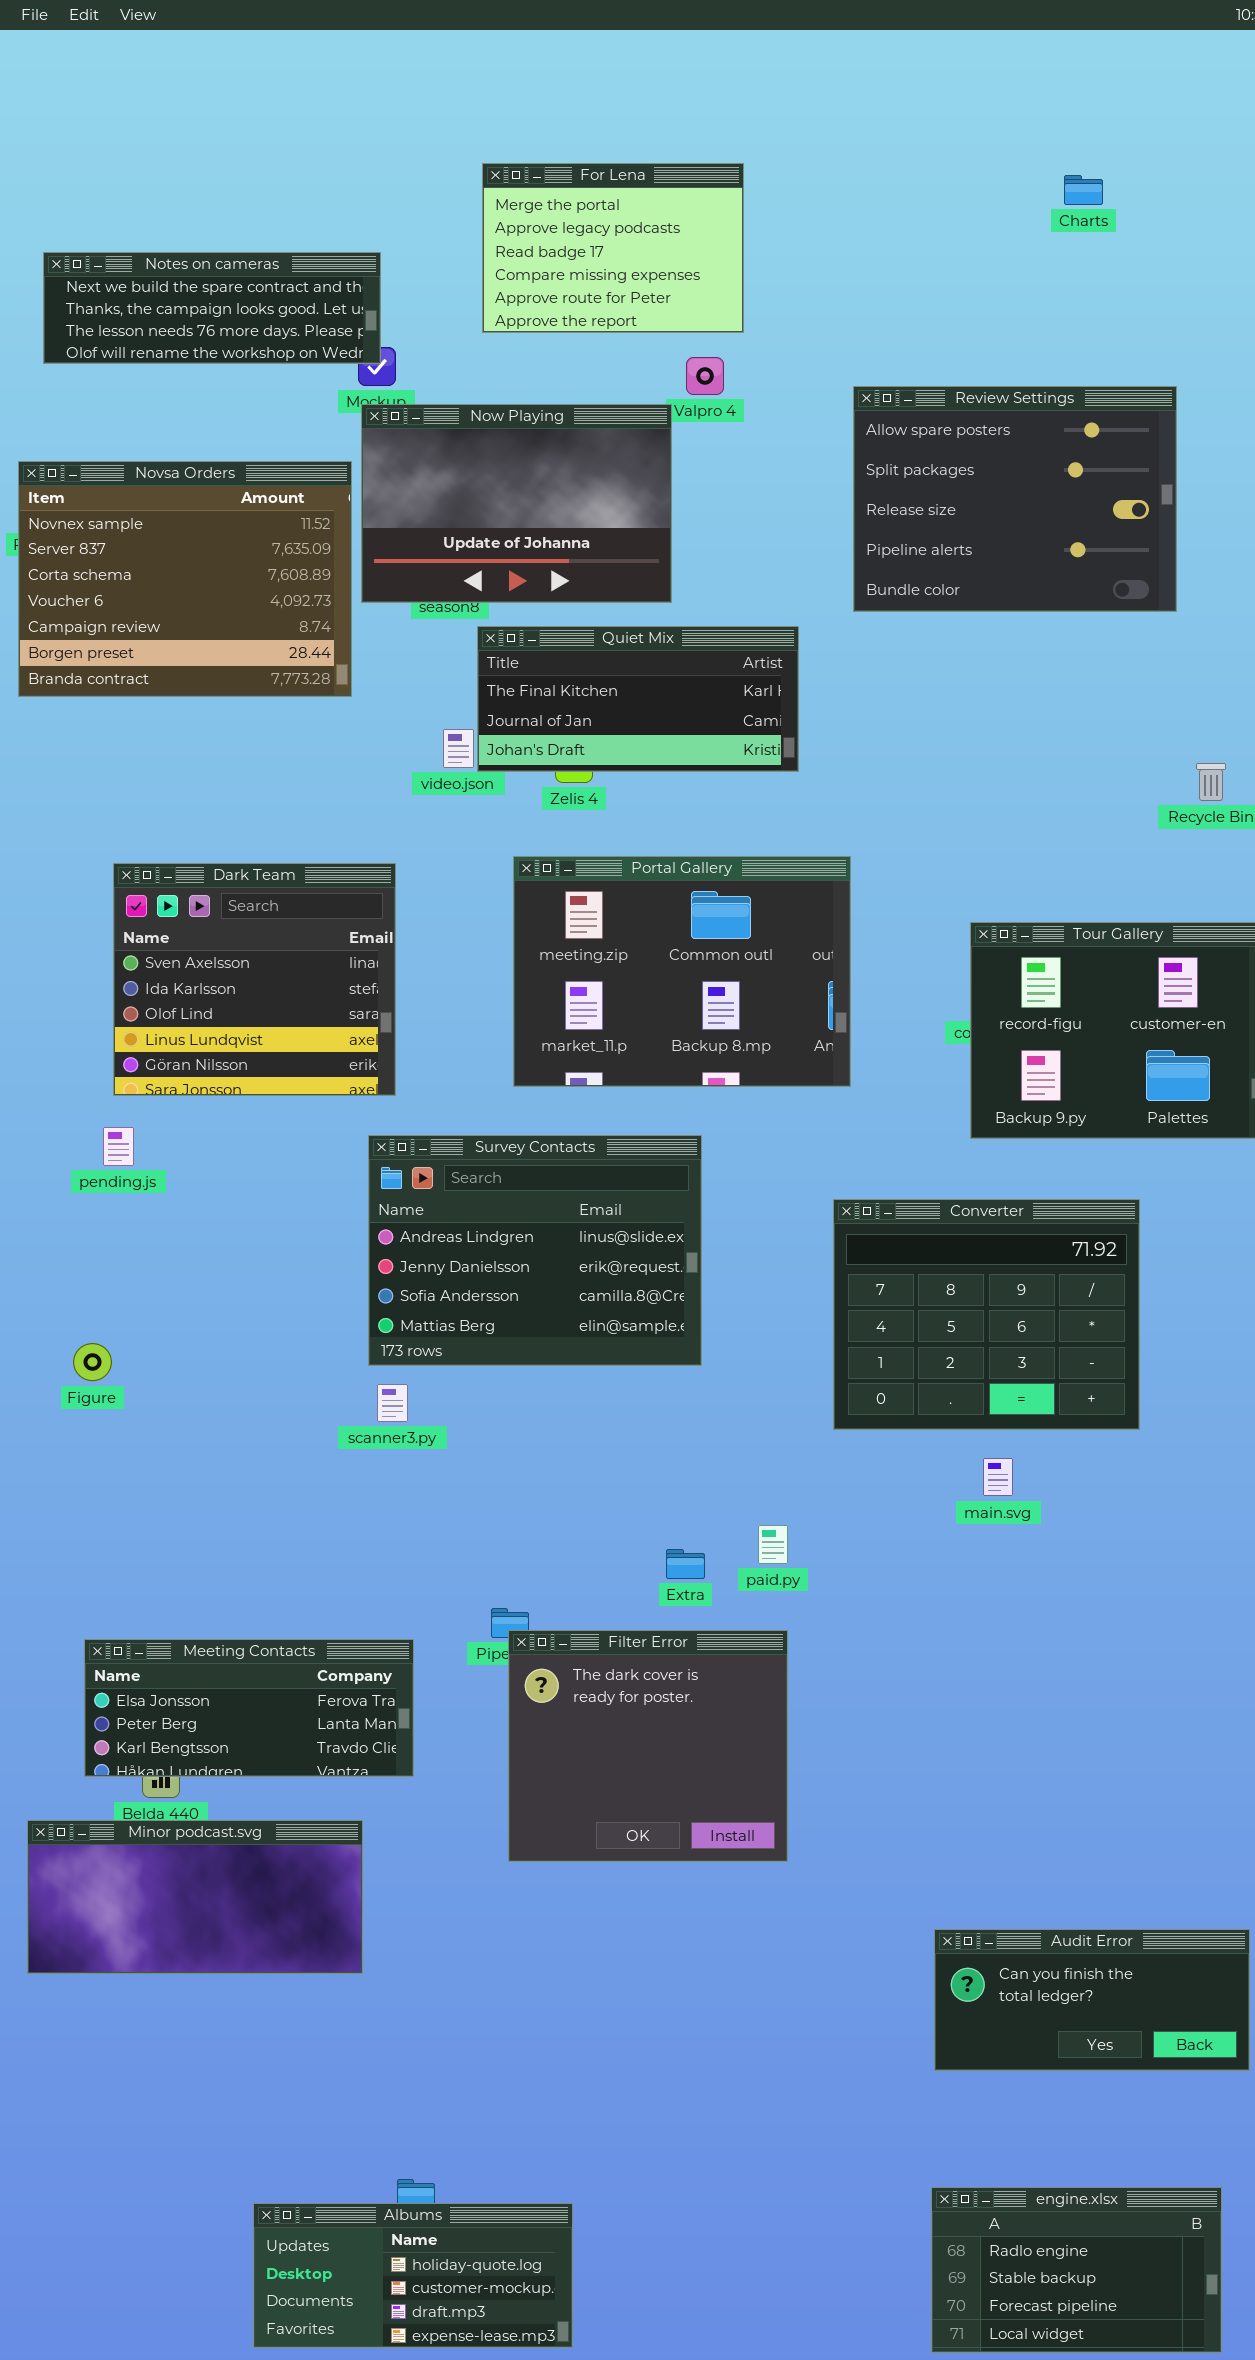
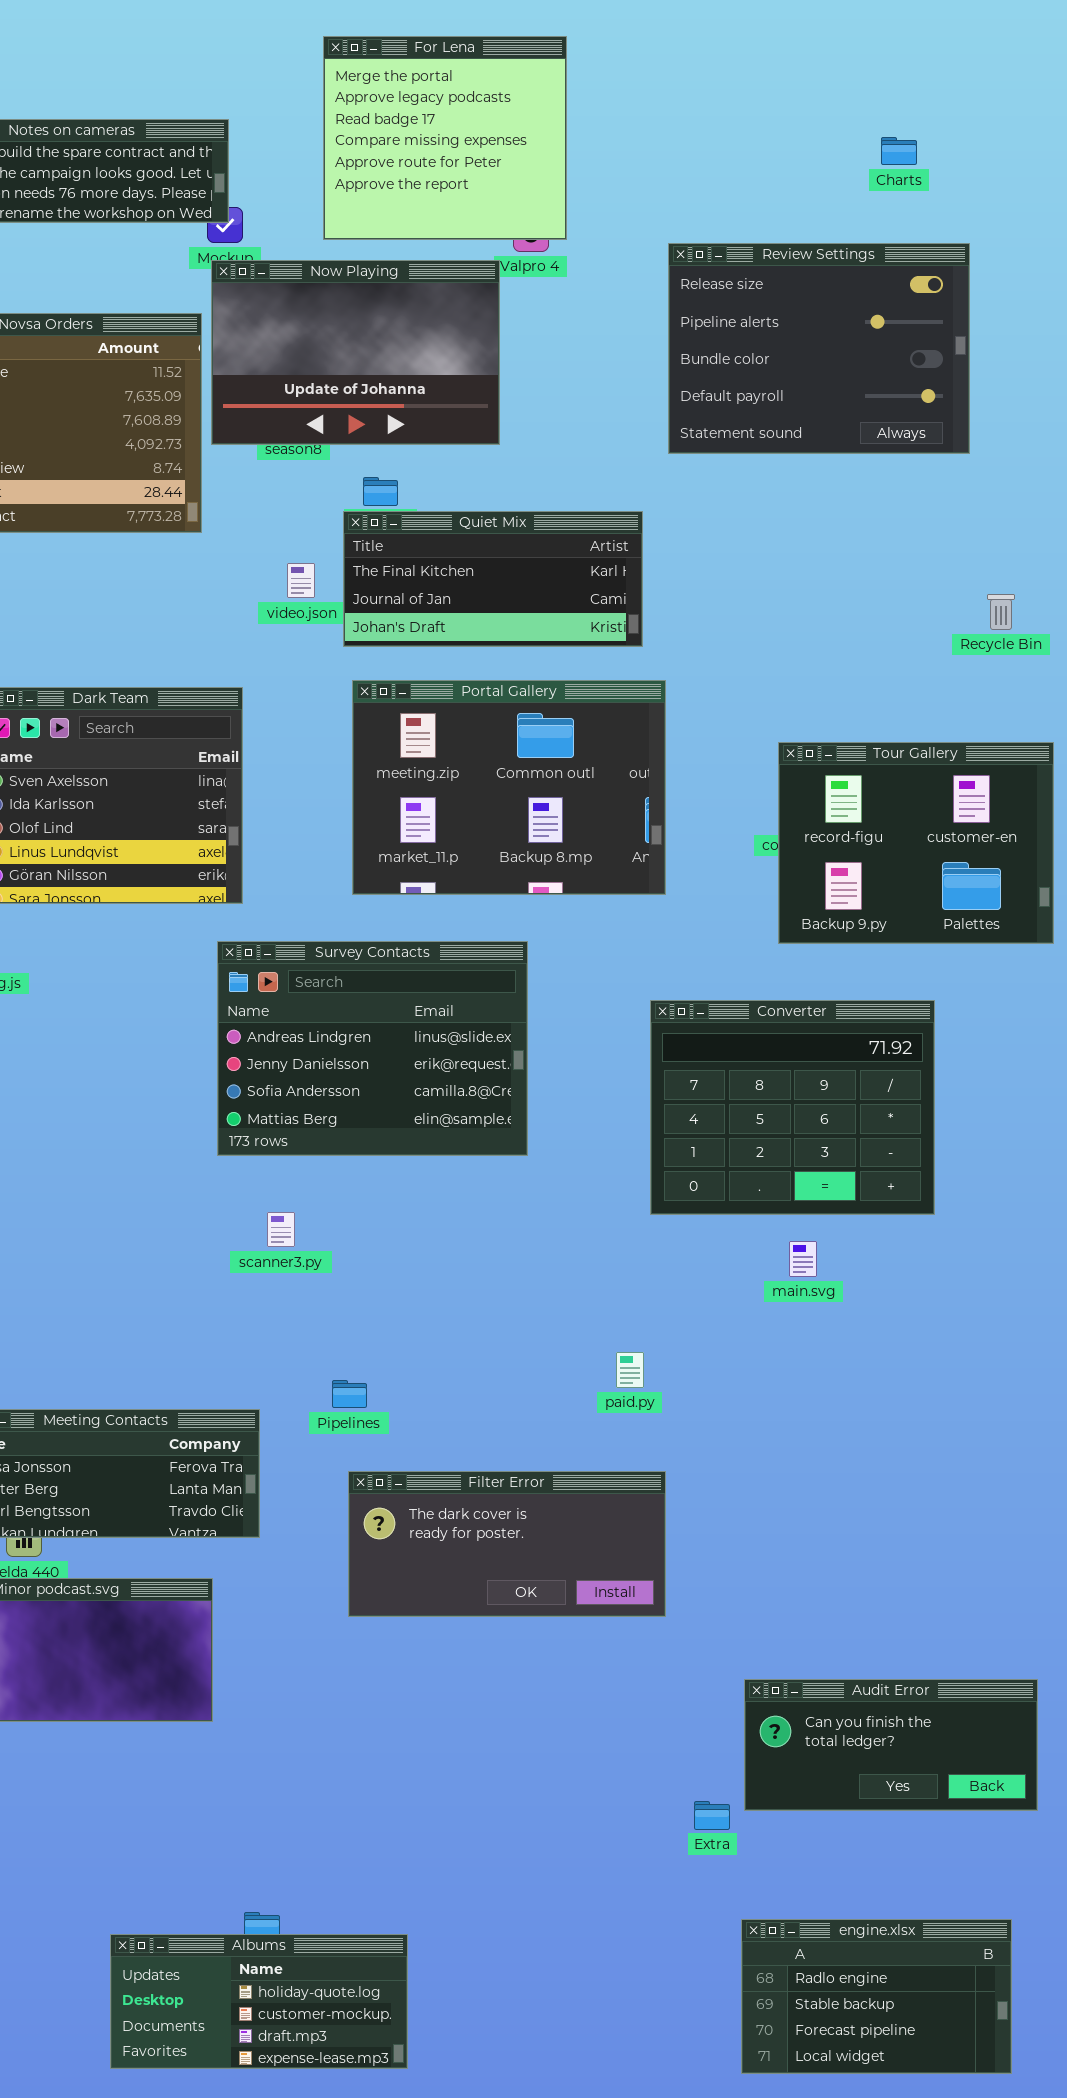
For Lena: [482,163,744,333] -> [323,36,567,240], resized
Charts: [1064,175,1103,205] -> [881,137,917,165], moved
Review Settings: [853,386,1177,612] -> [668,243,970,454], scrolled down 2 rows
Quiet Mix: [477,626,799,772] -> [343,511,643,647], moved
scanner3.py: [377,1384,408,1422] -> [267,1212,295,1247], moved
paid.py: [758,1525,788,1564] -> [616,1352,644,1388], moved
Extra: [666,1549,705,1579] -> [694,1801,730,1830], moved
Filter Error: [508,1630,788,1862] -> [348,1471,666,1617], resized

